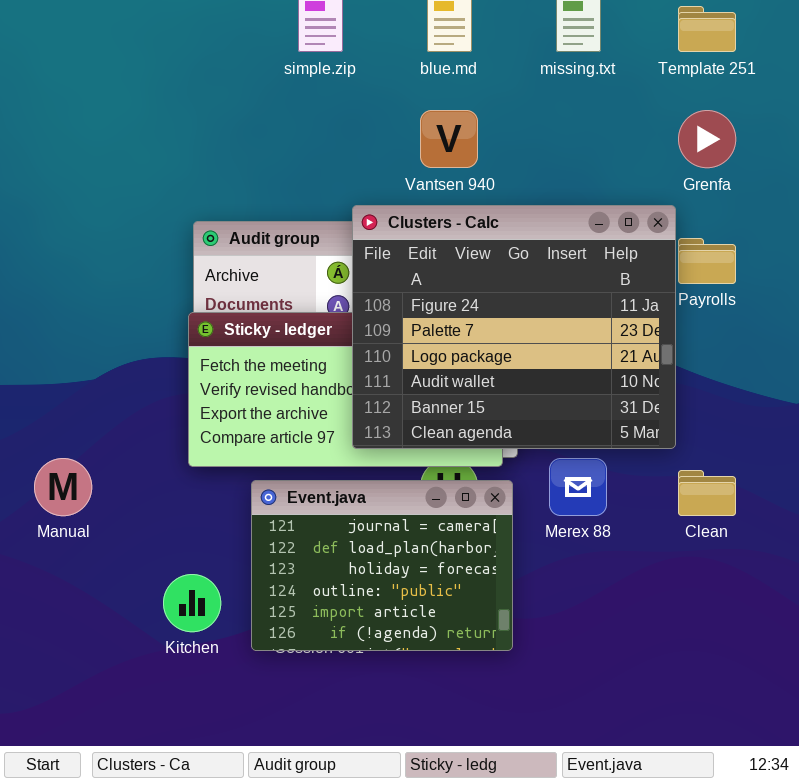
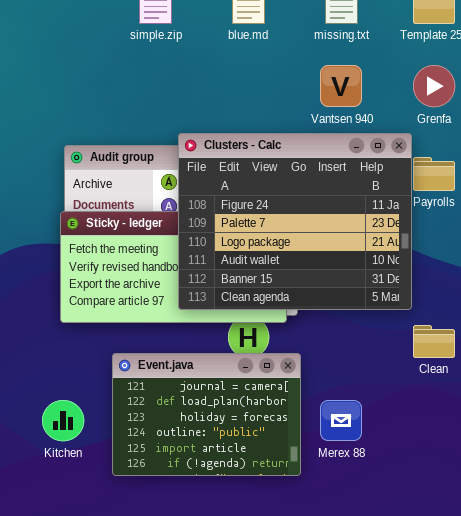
Vantsen 940: [420,110,478,168] -> [320,65,362,107], moved
Merex 88: [549,458,607,516] -> [320,400,362,441], moved
Event.java: [251,480,513,651] -> [112,353,301,476], moved

